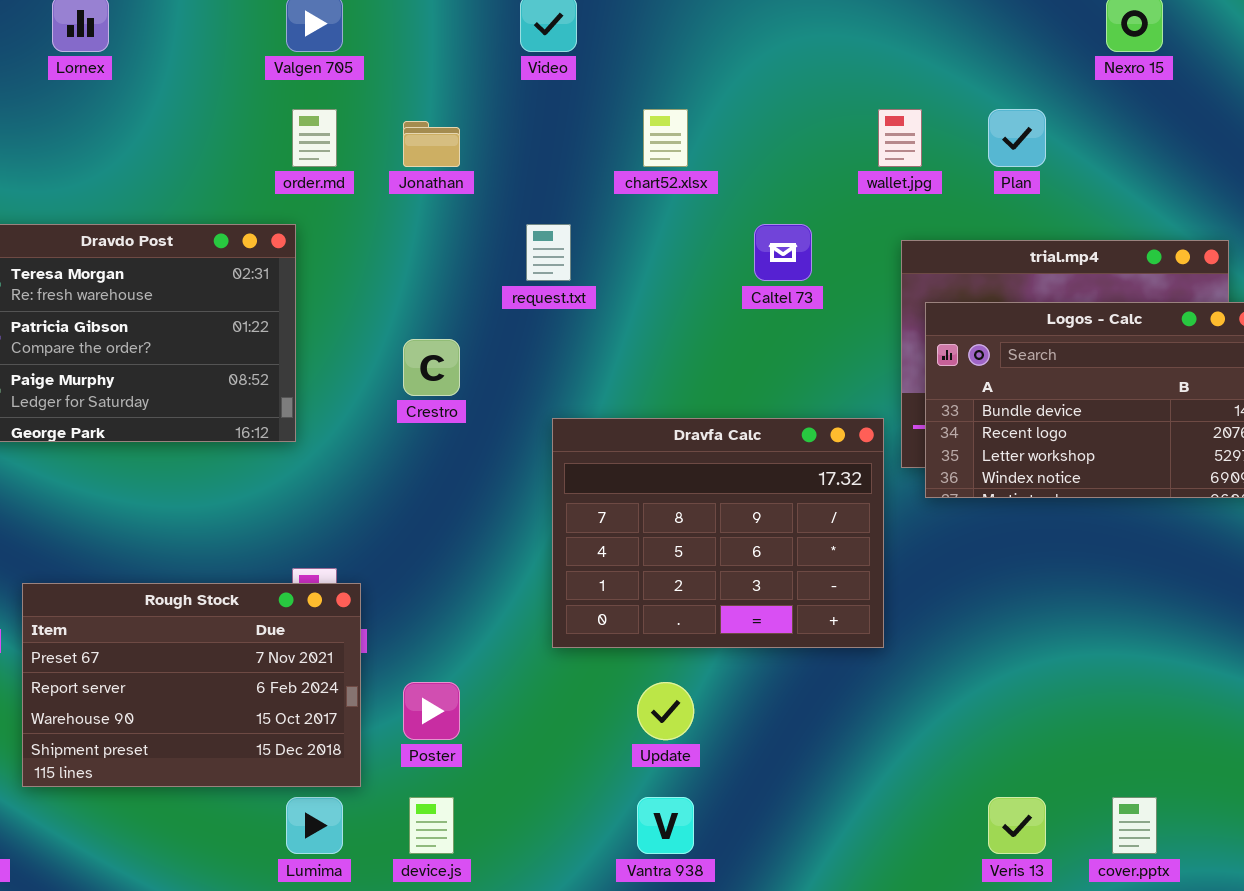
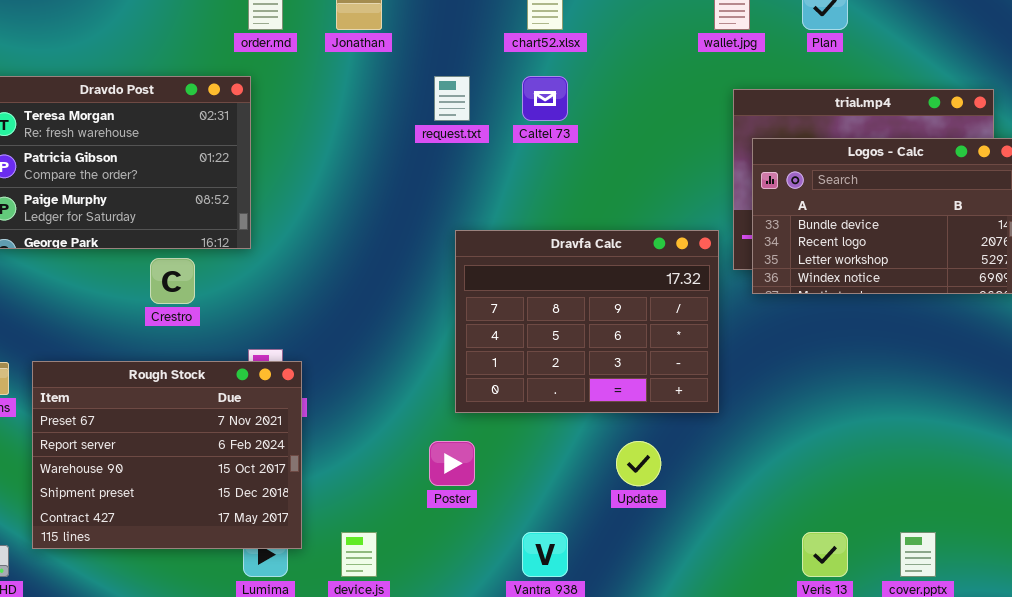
Caltel 73: [754,224,812,281] -> [522,76,568,121], moved
Crestro: [403,339,460,396] -> [150,258,195,304], moved
Rough Stock: [22,583,361,787] -> [32,361,302,549], resized
Poster: [403,682,460,740] -> [429,441,475,486], moved
Update: [637,682,694,740] -> [616,441,661,486], moved

